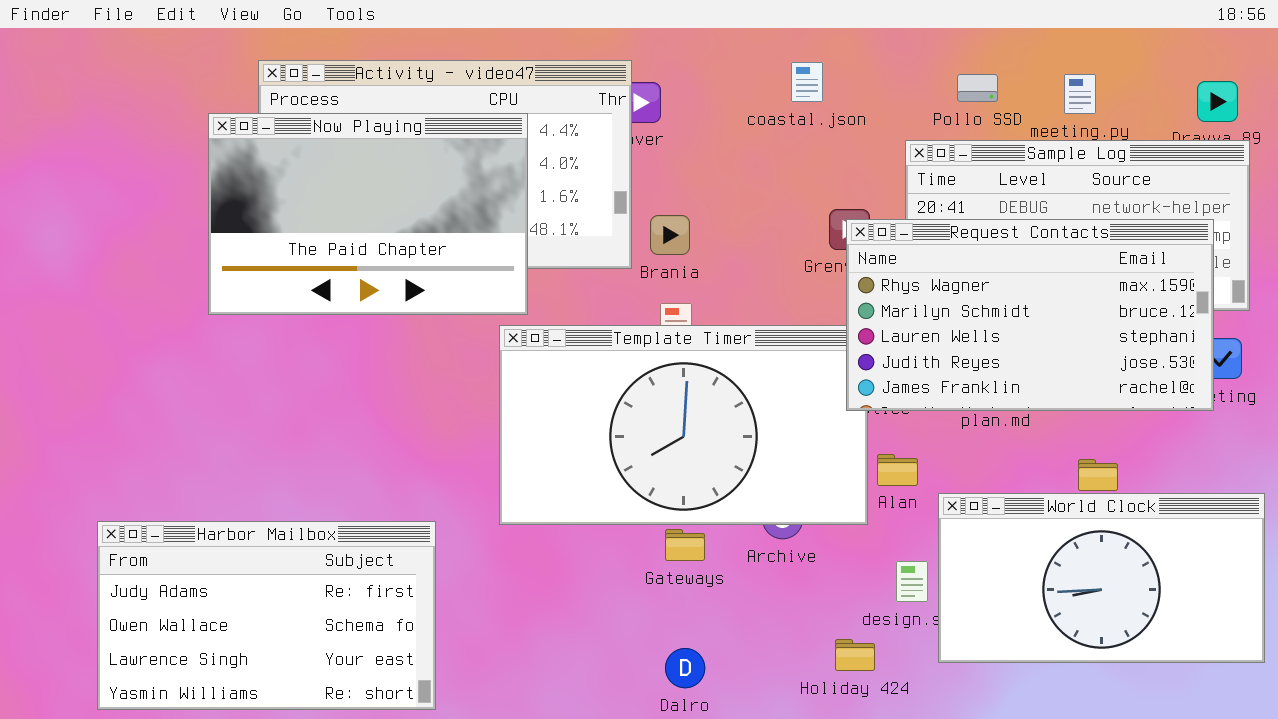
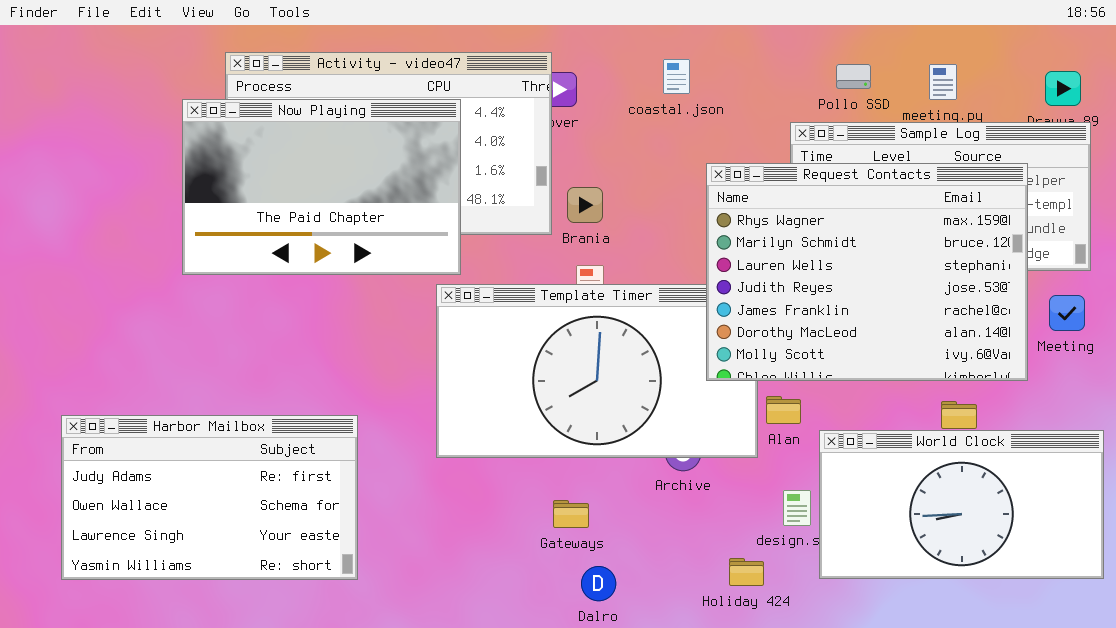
coastal.json: [791,62,823,102] -> [663,59,690,94], moved
Request Contacts: [846,219,1214,411] -> [706,163,1028,381], moved, resized
Harbor Mailbox: [97,521,436,710] -> [61,415,358,580], moved
Gateways: [665,529,705,561] -> [553,500,589,528], moved

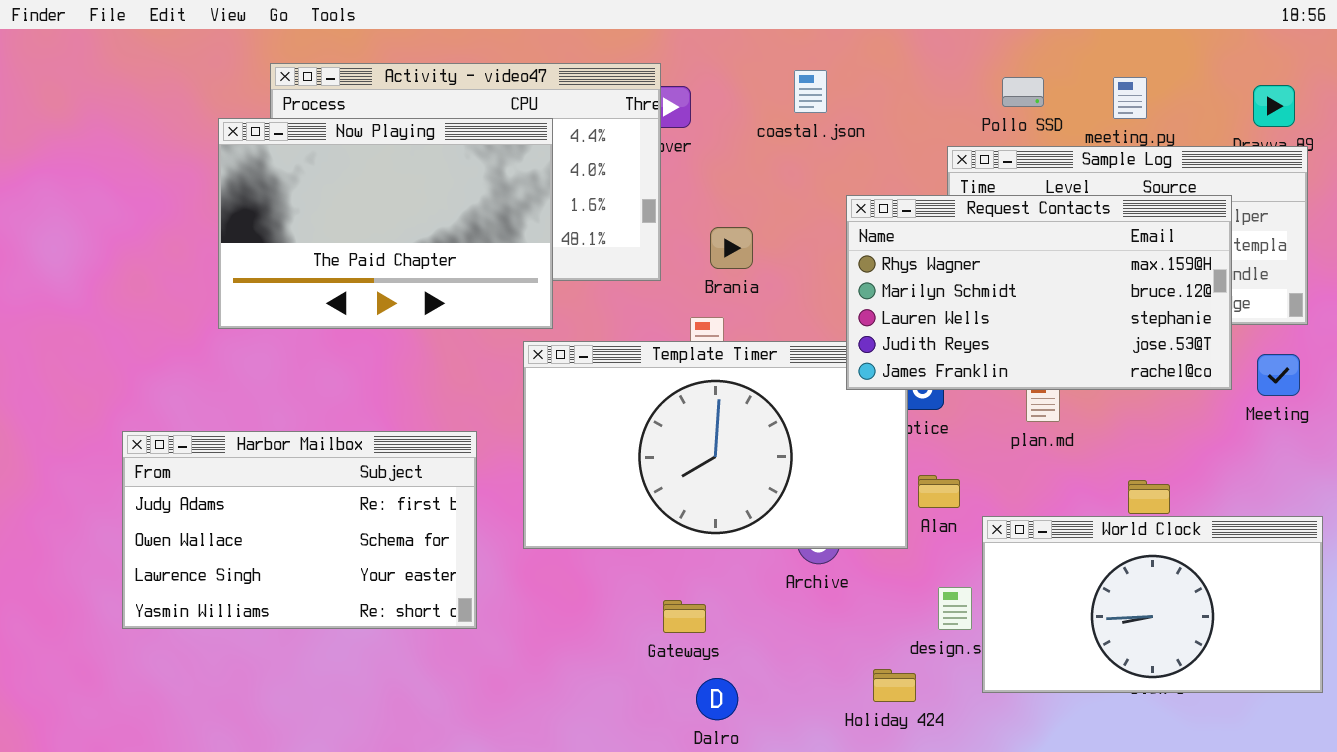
Request Contacts: [706,163,1028,381] -> [846,195,1232,390], resized
Brania: [567,187,603,223] -> [710,227,753,269], moved
Harbor Mailbox: [61,415,358,580] -> [122,431,477,629], moved

